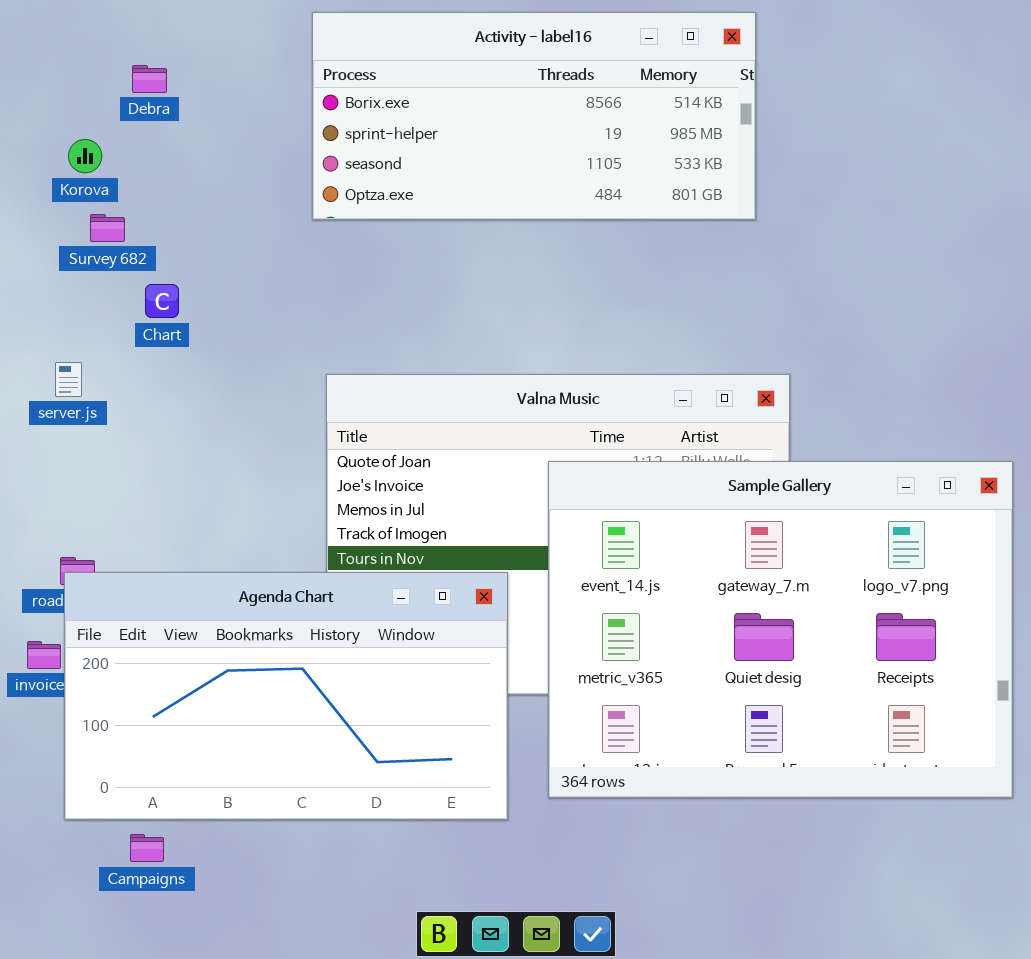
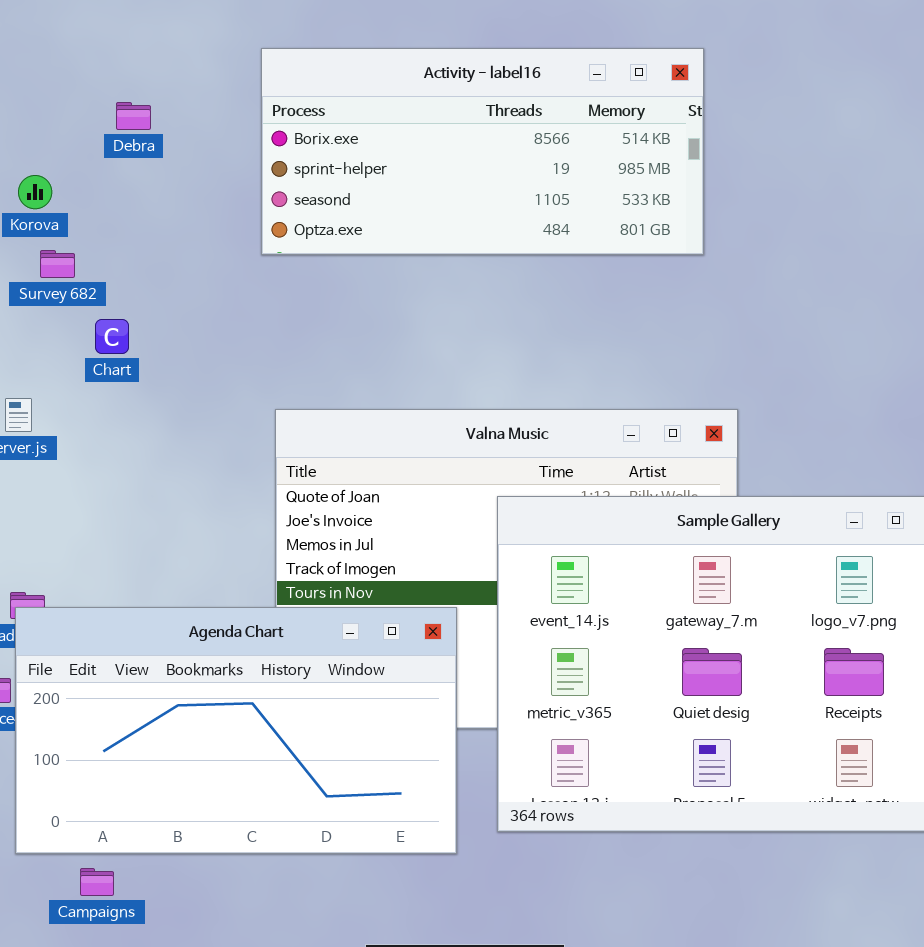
Debra: [132,65,167,93] -> [116,102,151,130], moved

